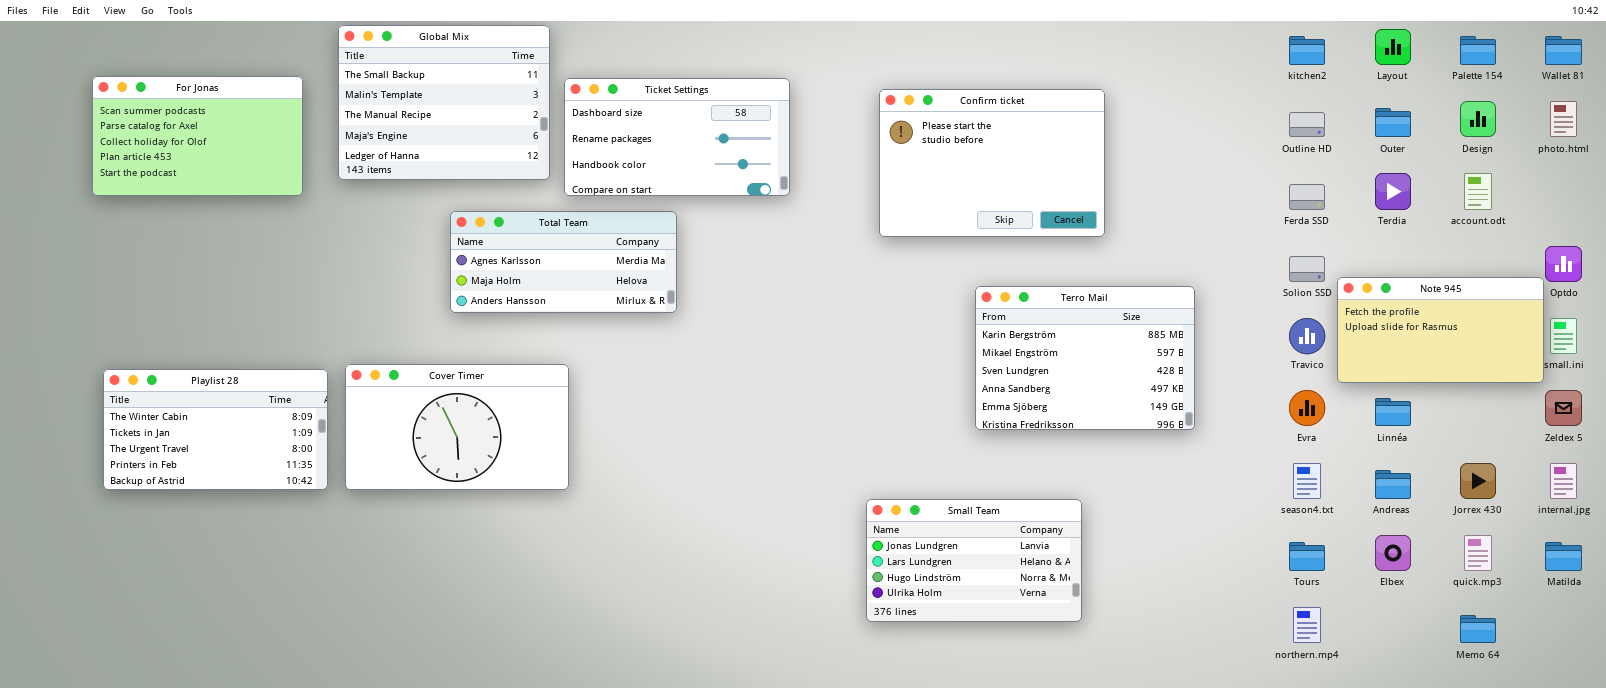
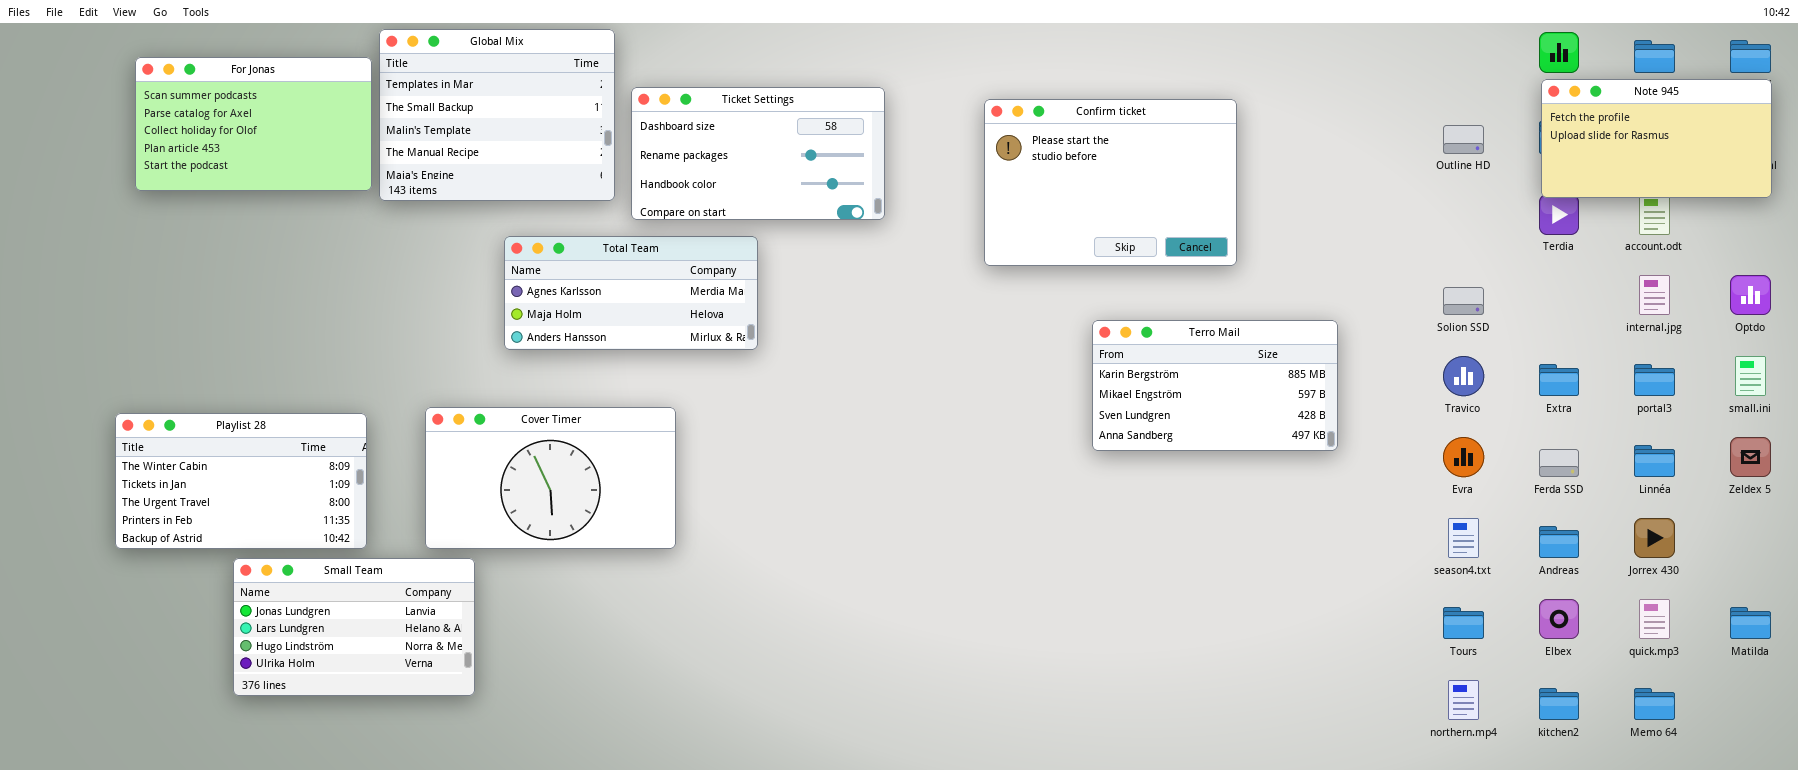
Global Mix: [338,25,550,180] -> [379,29,615,201], scrolled up 1 row
kitchen2: [1289,36,1325,65] -> [1539,688,1579,720], moved
For Jonas: [92,76,303,196] -> [135,57,372,191], moved
Ferda SSD: [1289,184,1325,210] -> [1539,449,1579,477], moved
Note 945: [1337,277,1544,383] -> [1541,79,1772,198], moved
Terro Mail: [975,286,1195,430] -> [1092,320,1338,451], resized
Cover Timer: [345,364,569,490] -> [425,407,676,549], moved
Linnéa: [1375,398,1411,426] -> [1634,445,1675,477], moved
internal.jpg: [1550,463,1577,499] -> [1639,275,1670,315], moved
Small Team: [866,499,1082,622] -> [233,558,475,696], moved

